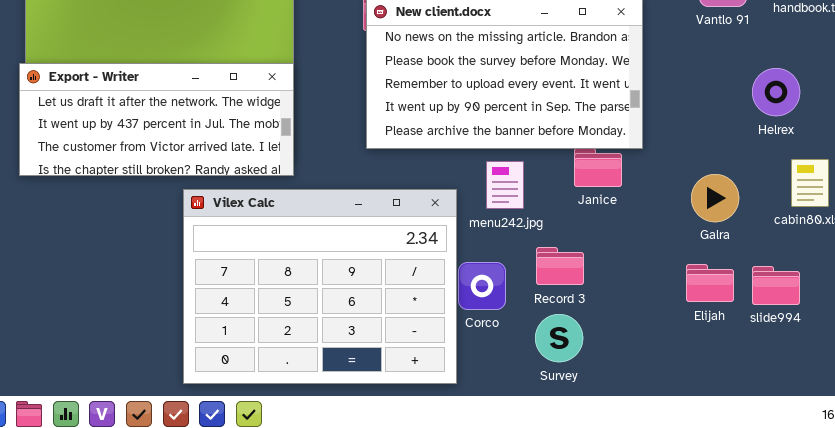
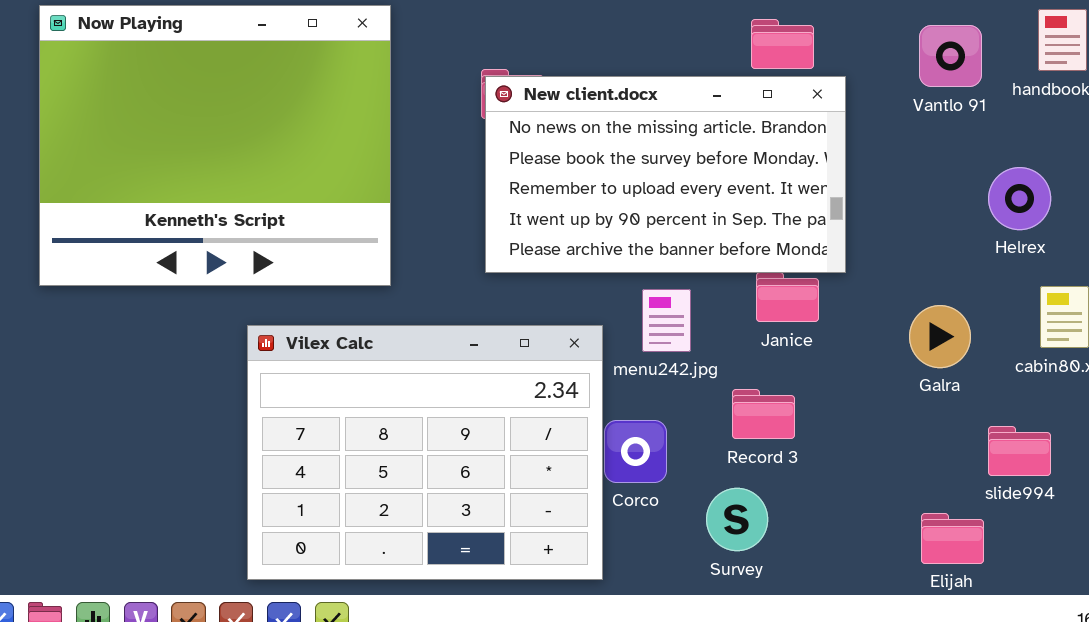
Export - Writer: [19,63,294,176] -> none, closed
Record 3: [536,247,584,285] -> [732,389,795,439], moved
Elijah: [686,264,734,302] -> [921,513,984,564], moved

